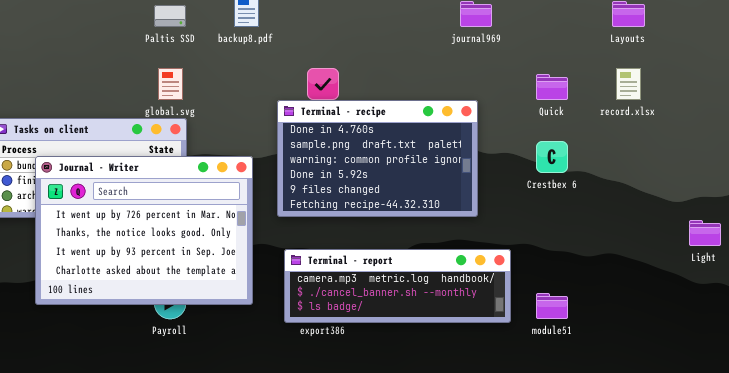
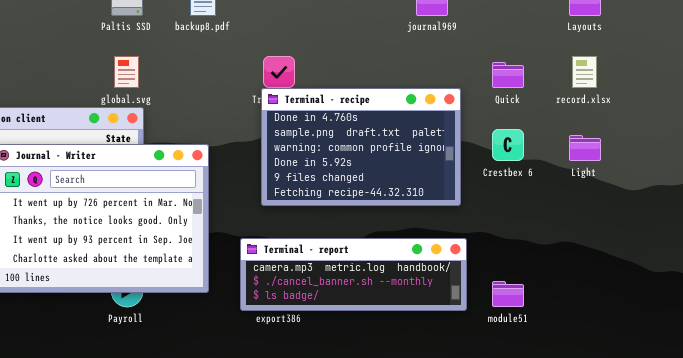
Terminal - recipe: [277,100,478,217] -> [261,88,461,206], moved
Light: [689,220,721,246] -> [569,135,601,161], moved

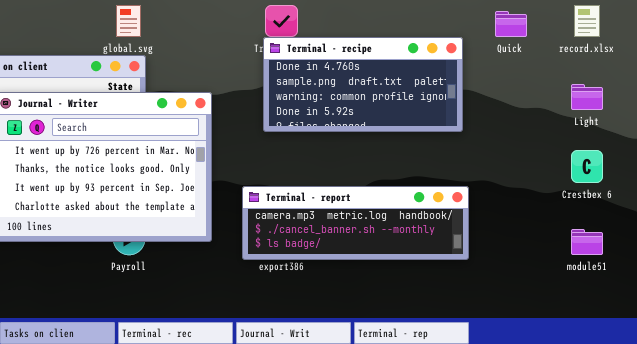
Terminal - recipe: [261,88,461,206] -> [263,37,463,132], resized
Crestbex 6: [492,129,524,161] -> [571,150,603,183], moved
module51: [492,281,524,307] -> [571,229,603,255], moved

